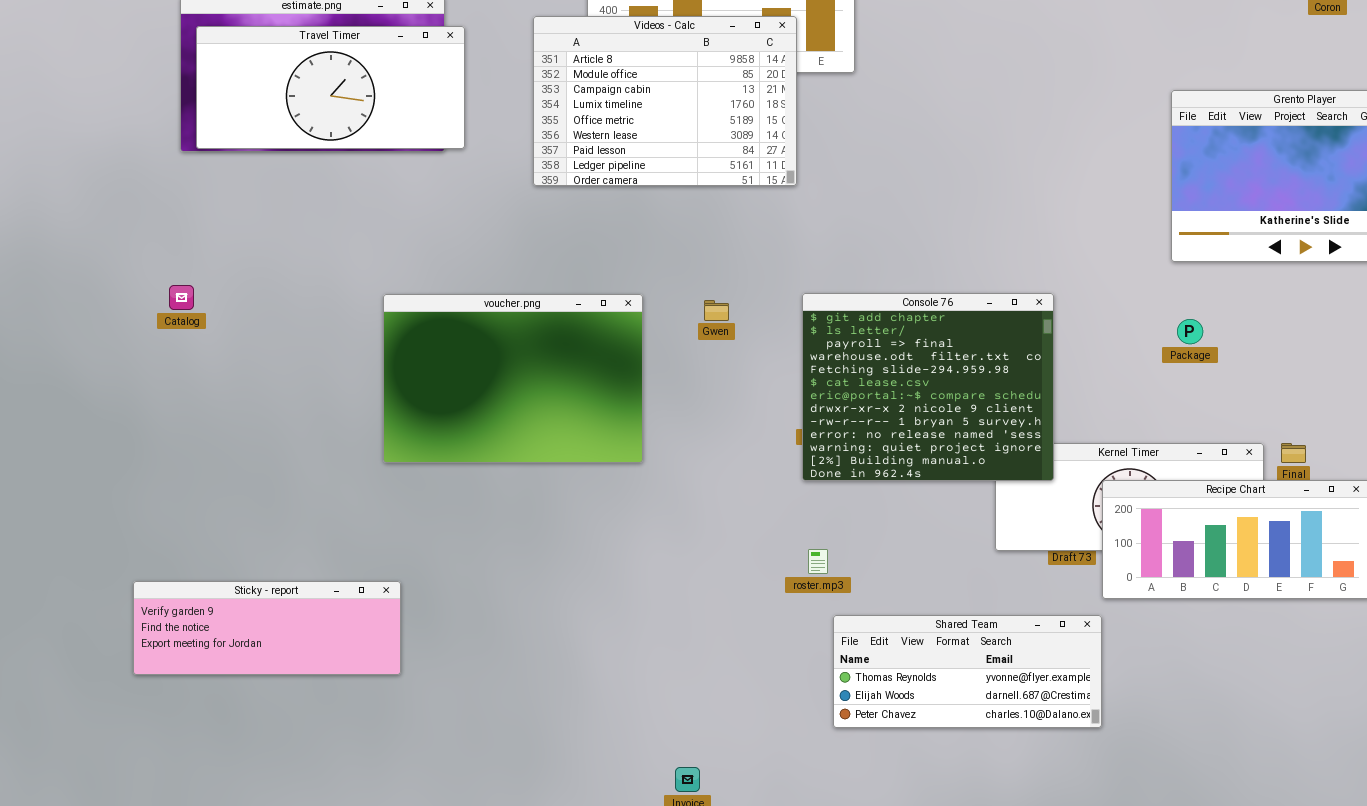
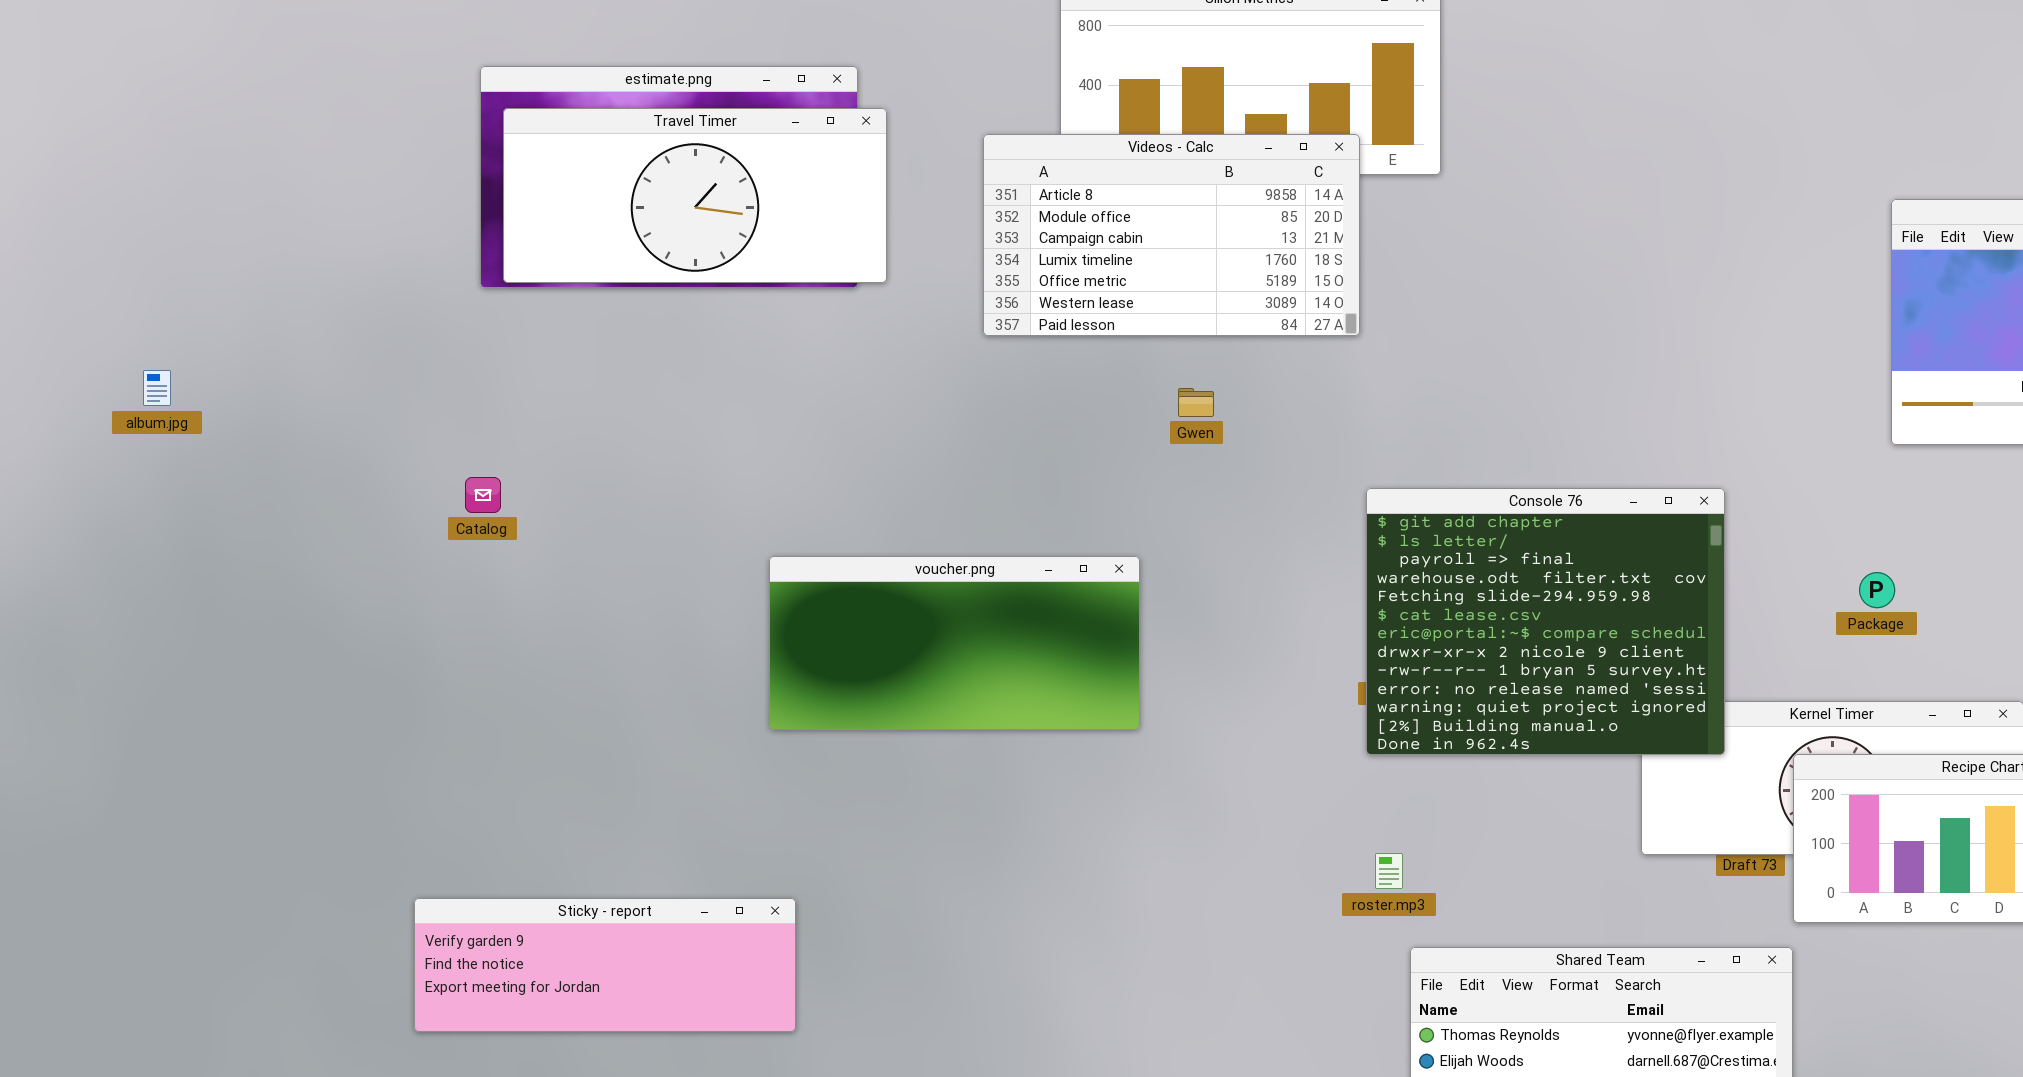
Videos - Calc: [533,16,797,186] -> [983,134,1360,336], resized
voucher.png: [383,294,643,463] -> [769,556,1140,730], resized
Gwen: [704,300,729,321] -> [1178,388,1214,417], moved
Package: [1177,319,1203,344] -> [1859,572,1895,608], moved

